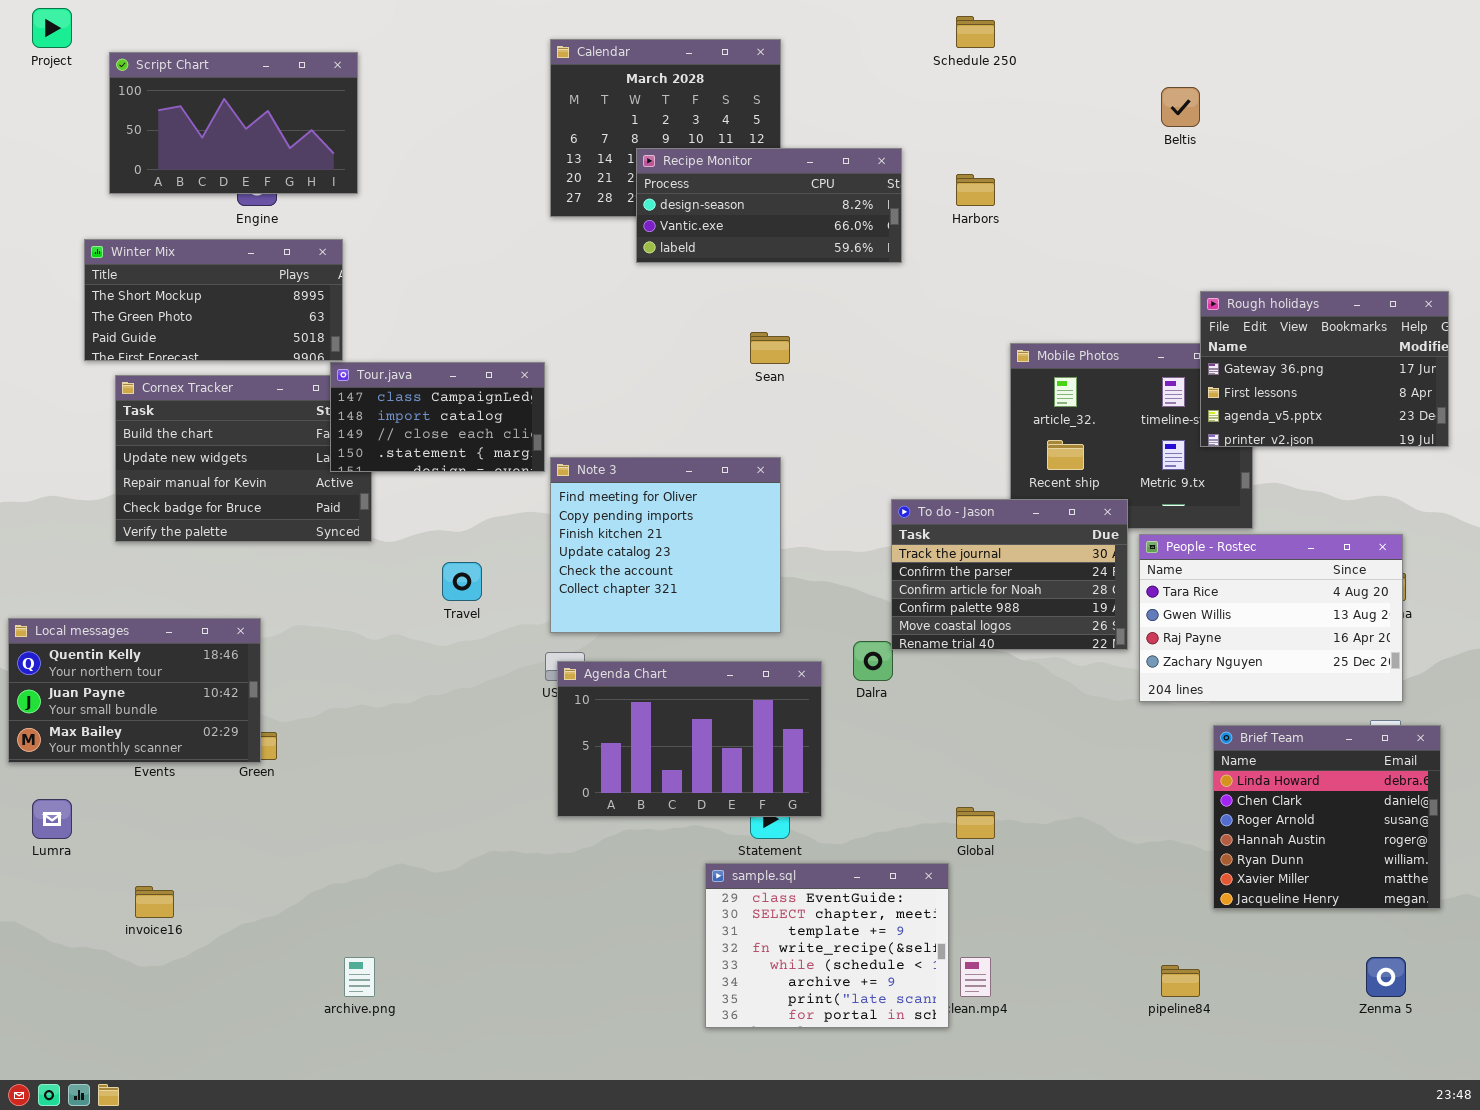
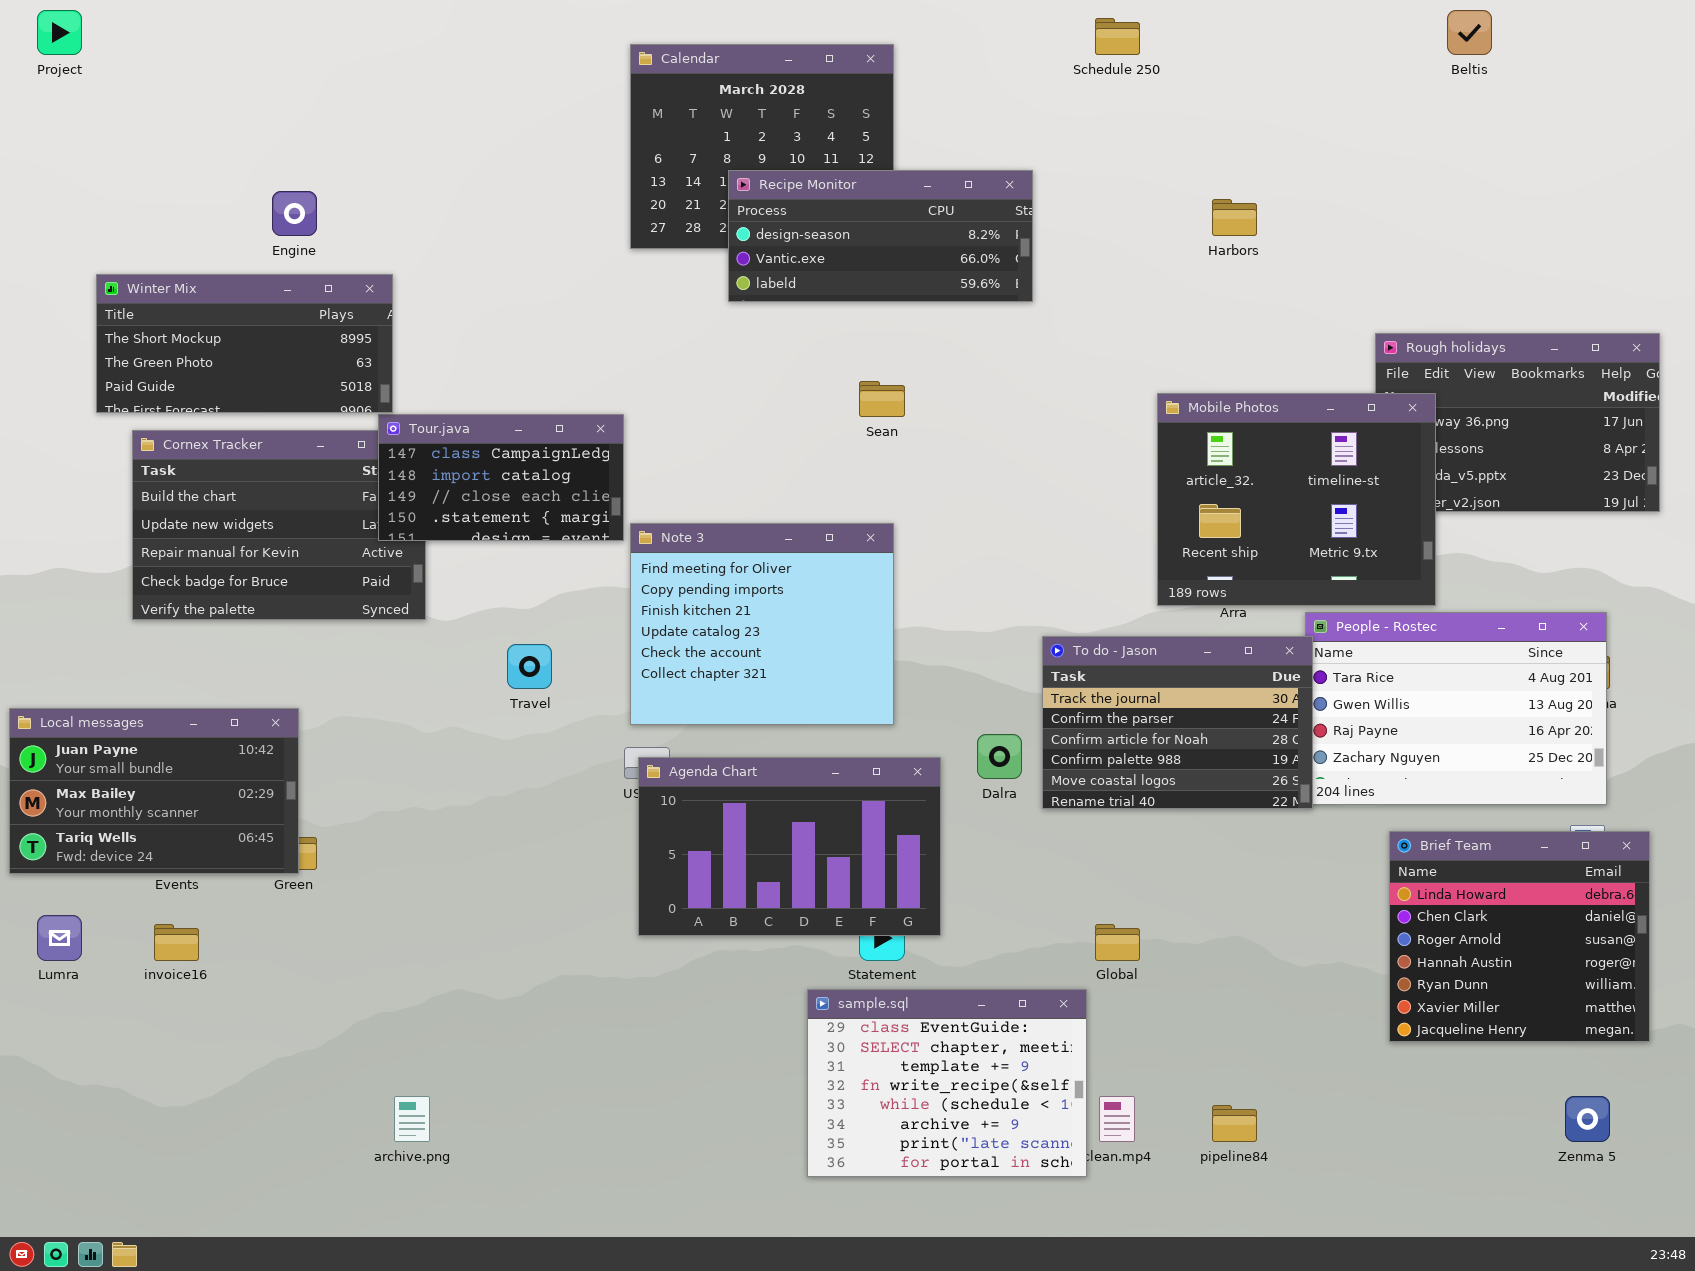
Script Chart: [109,52,358,194] -> none, closed
Beltis: [1161,87,1200,127] -> [1447,10,1492,55], moved
Harbors: [956,174,995,206] -> [1212,199,1257,236], moved
Mobile Photos: [1010,343,1253,529] -> [1157,393,1436,606], raised
To do - Jason: [891,499,1128,650] -> [1042,636,1313,809], moved
Local messages: [8,618,261,763] -> [9,708,299,874], scrolled down 1 row
invoice16: [135,886,174,918] -> [154,924,199,961], moved
pipeline84: [1161,965,1200,997] -> [1212,1105,1257,1142], moved

